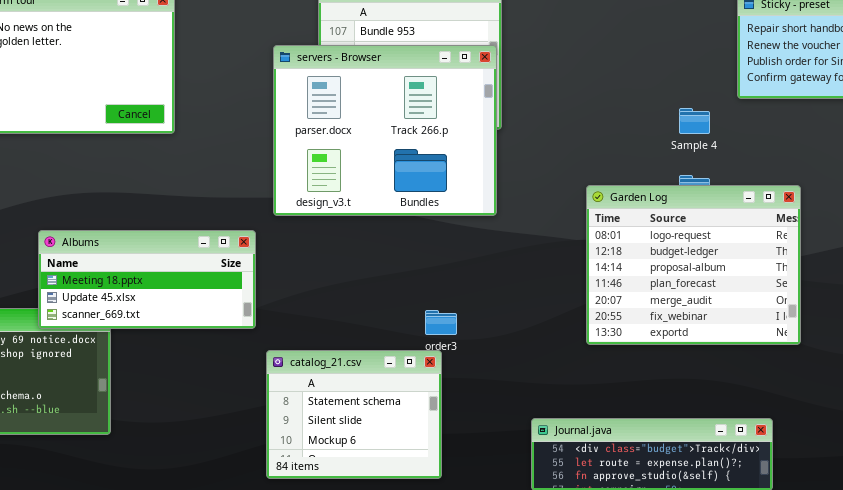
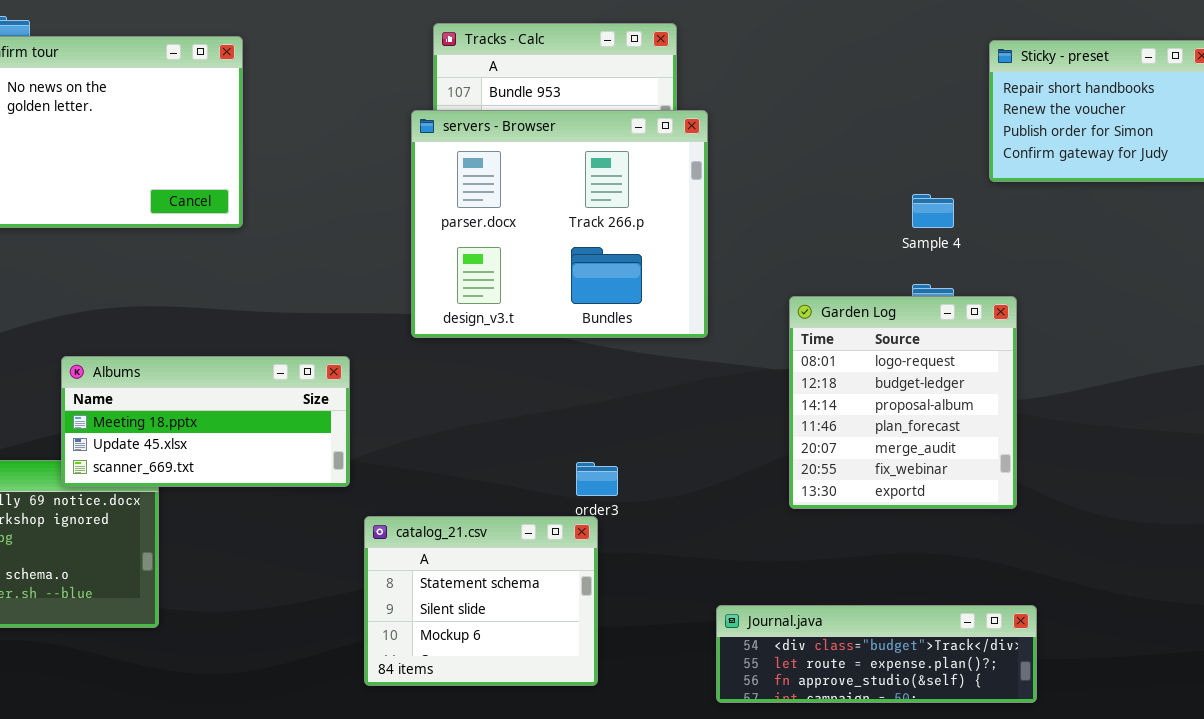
servers - Browser: [273,45,497,216] -> [411,110,708,338], moved
Garden Log: [586,185,801,345] -> [789,296,1017,509], resized

